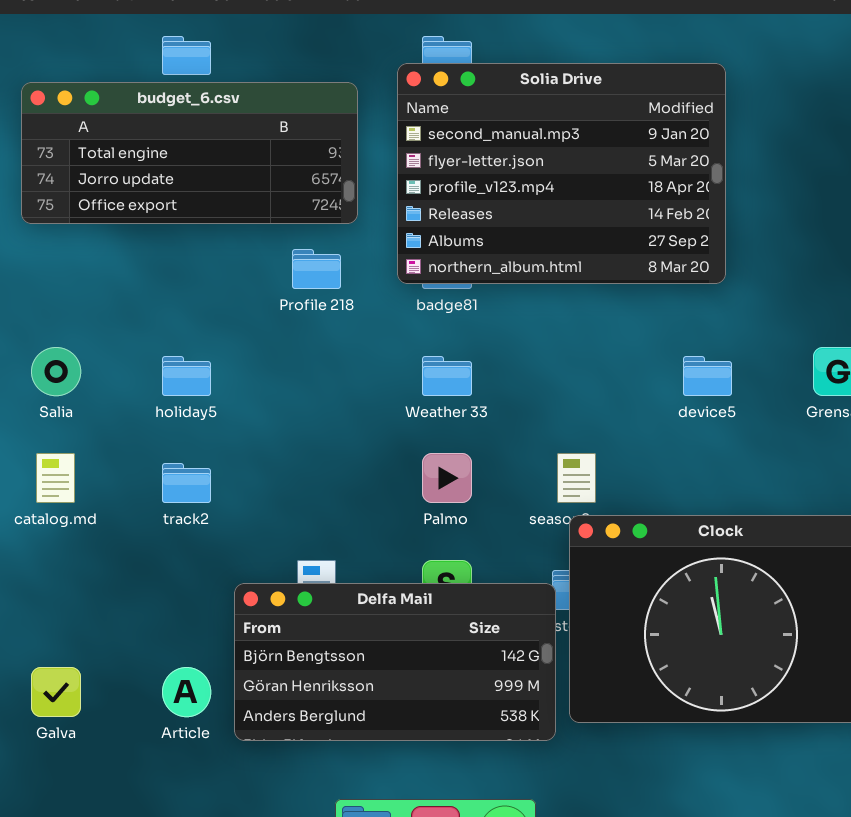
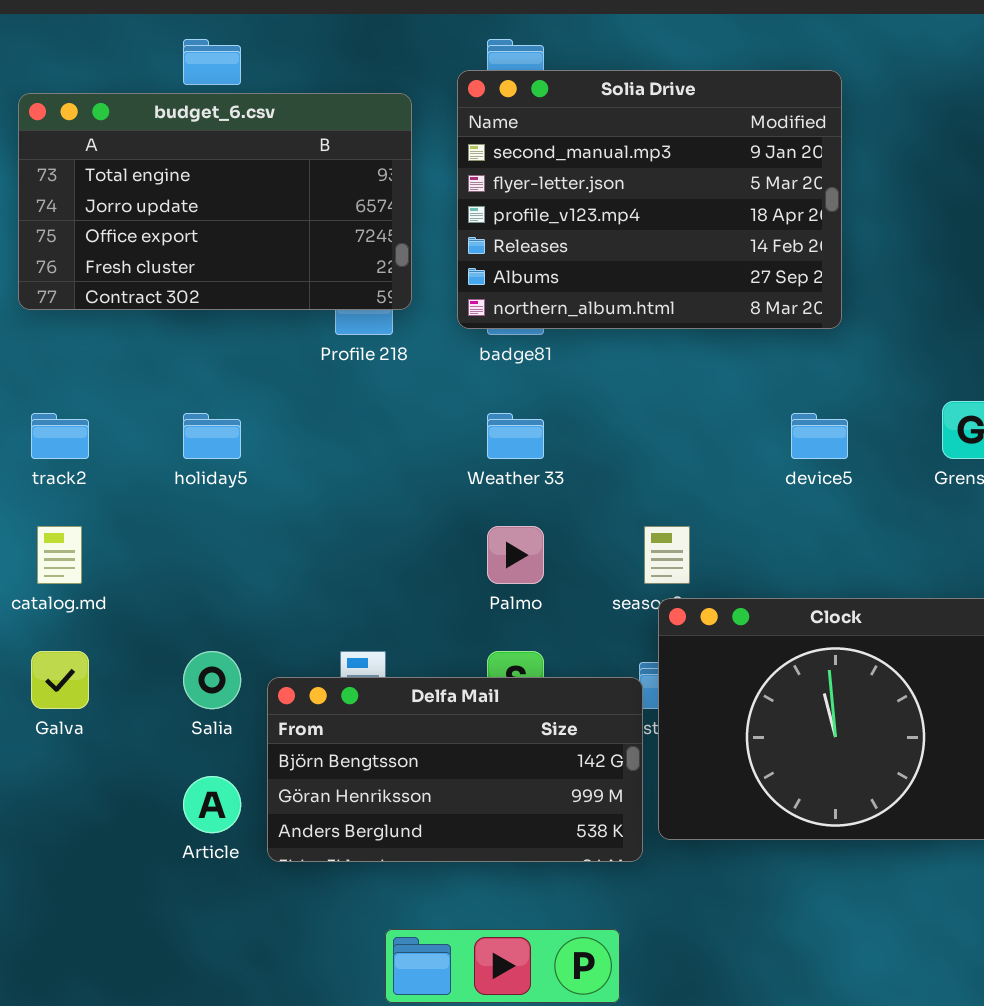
budget_6.csv: [21,82,358,224] -> [18,93,412,310], resized
Salia: [31,347,81,396] -> [183,651,241,709], moved
track2: [162,463,211,503] -> [31,413,89,459], moved
Galva: [31,667,81,717] -> [31,651,89,709], moved

